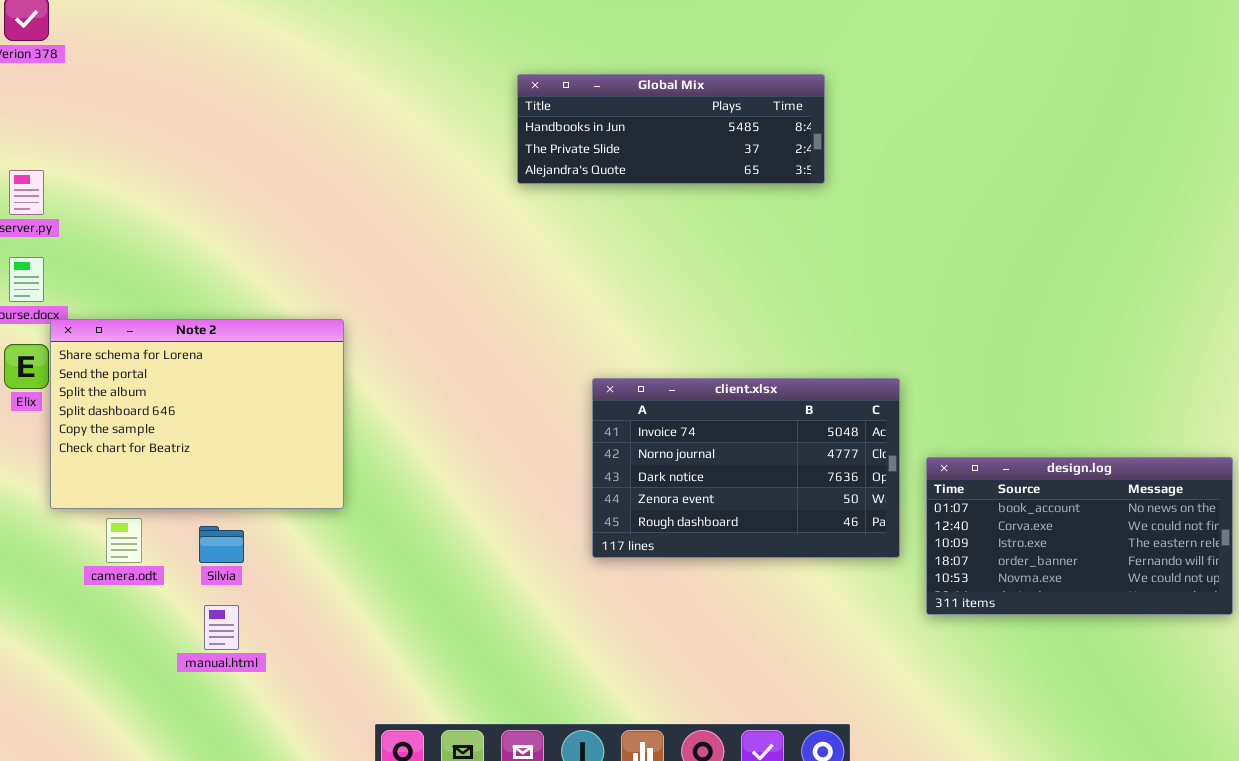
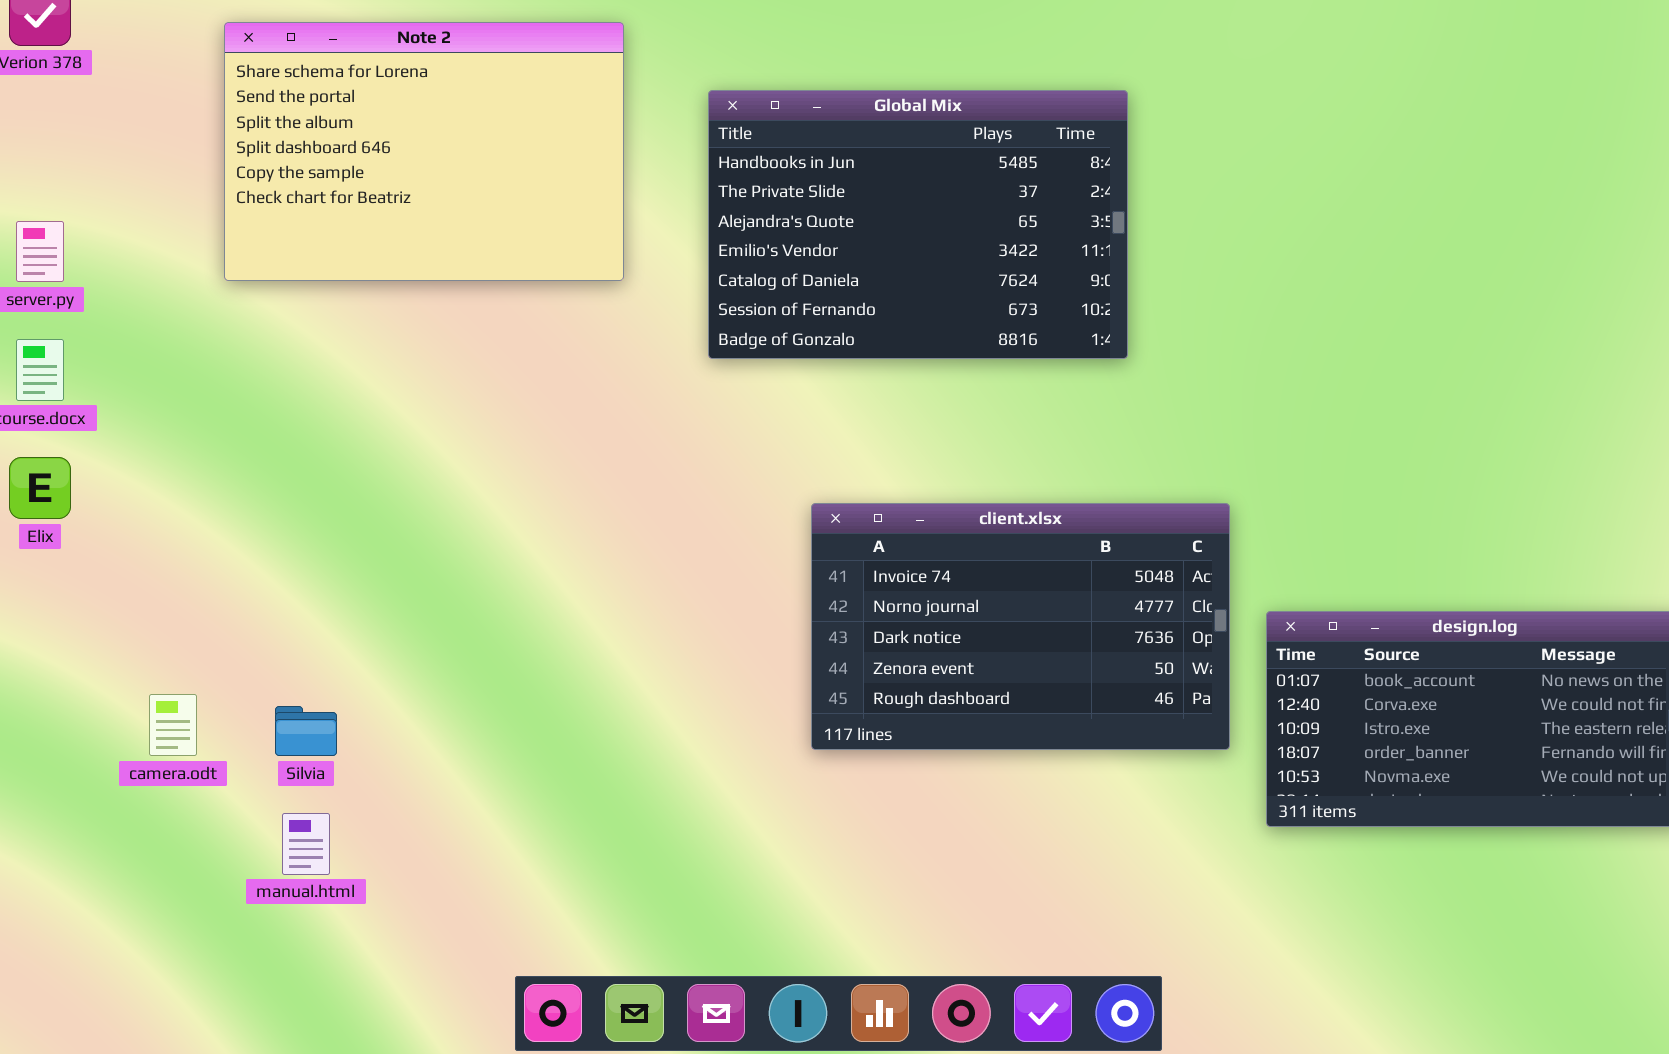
Global Mix: [517,74,825,184] -> [708,90,1128,359], resized
Note 2: [50,319,344,509] -> [224,22,624,281], moved

